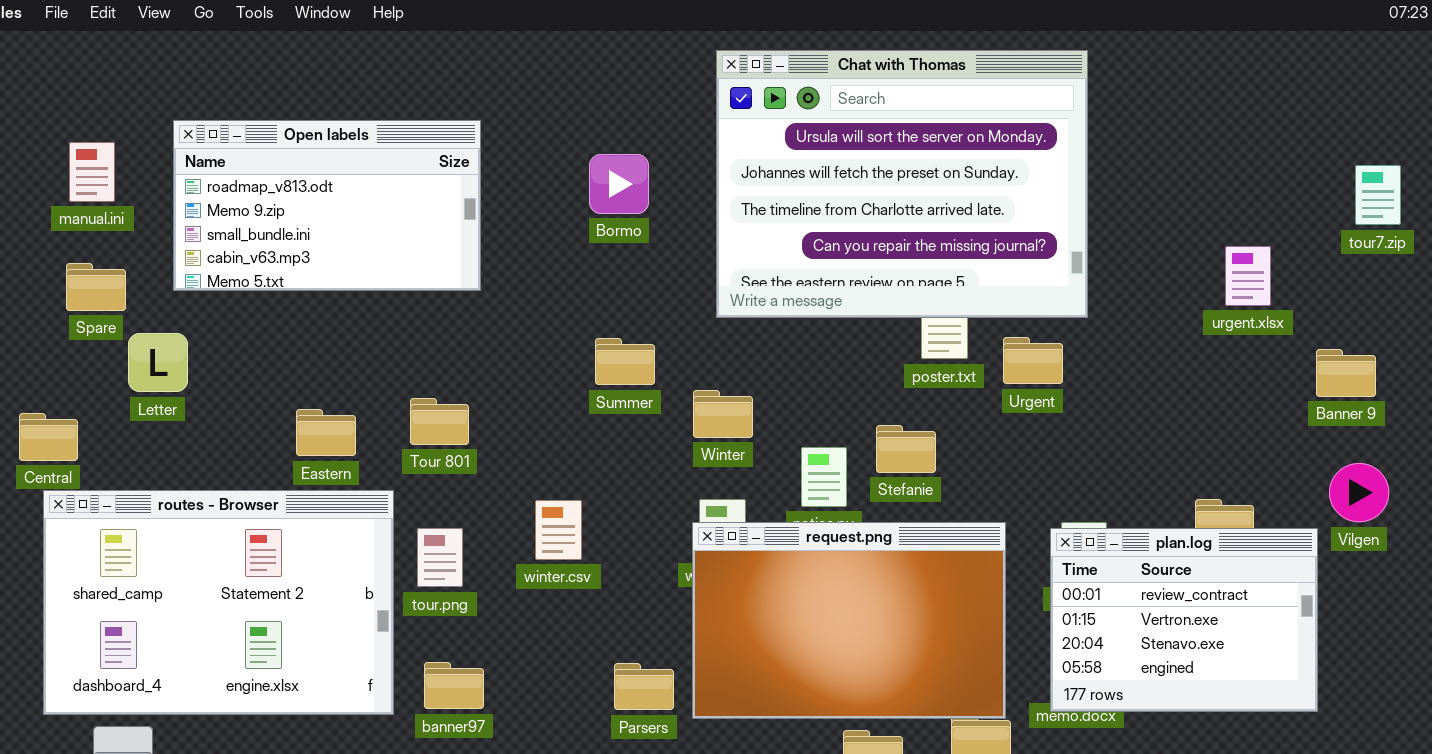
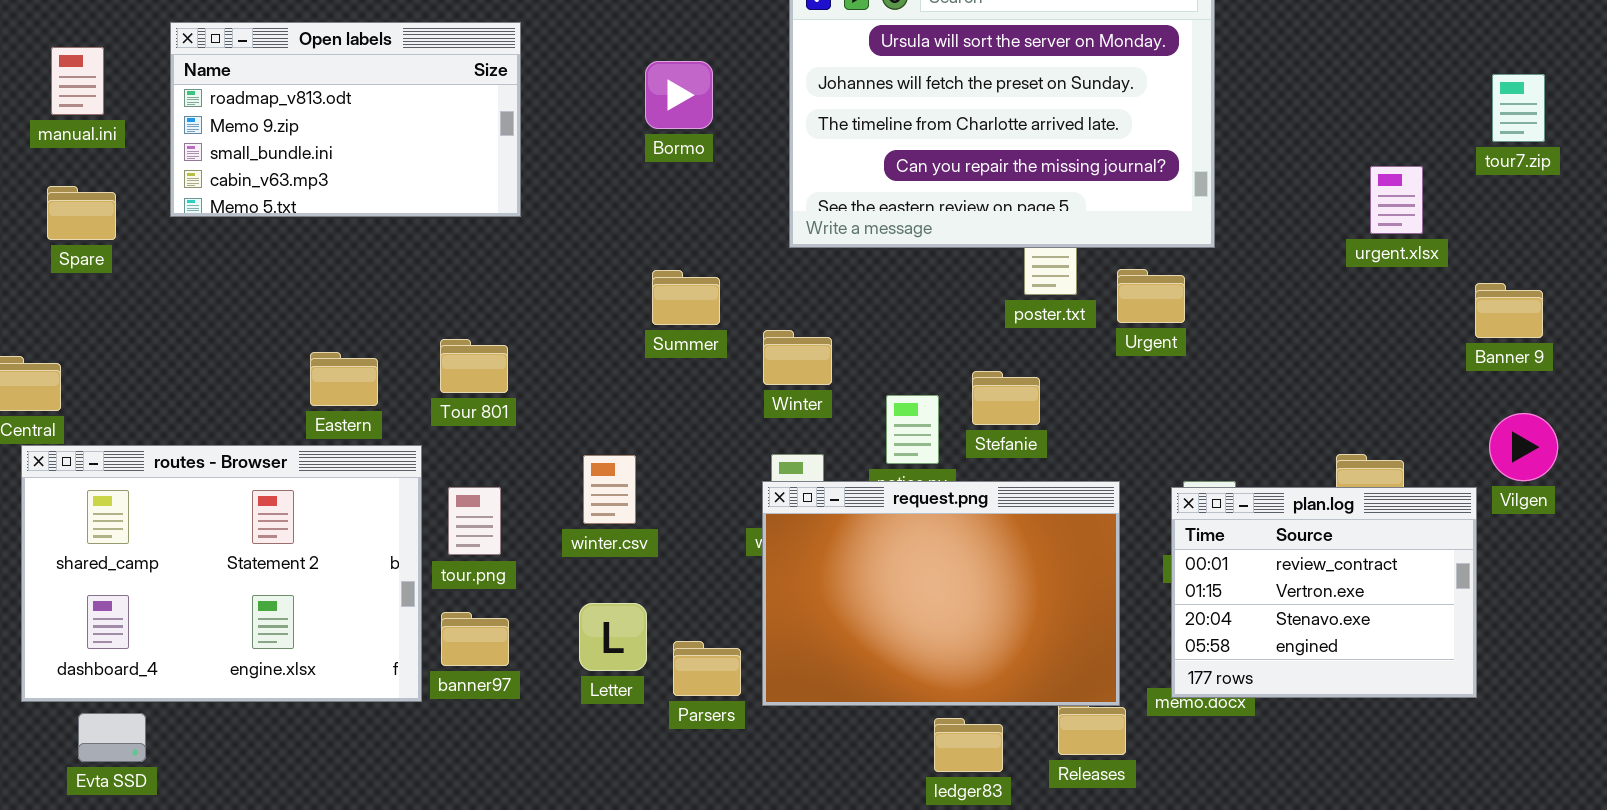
tour7.zip: [1355,165,1401,225] -> [1492,74,1545,142], moved
Letter: [128,333,188,392] -> [579,603,647,671], moved
banner97: [424,662,484,709] -> [441,612,509,666], moved

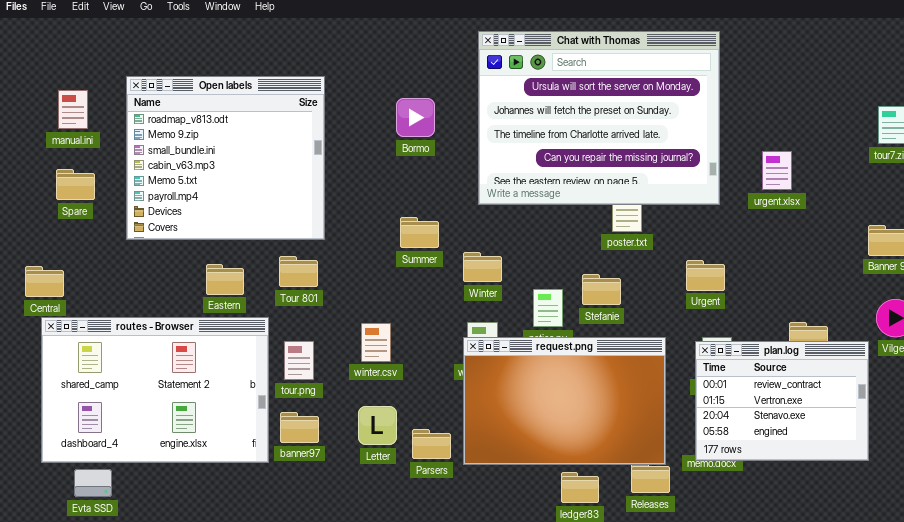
Open labels: [170,22,521,217] -> [126,76,325,240], resized
urgent.xlsx: [1370,166,1423,234] -> [762,151,792,190], moved
Urgent: [1117,269,1185,323] -> [686,260,725,291], moved

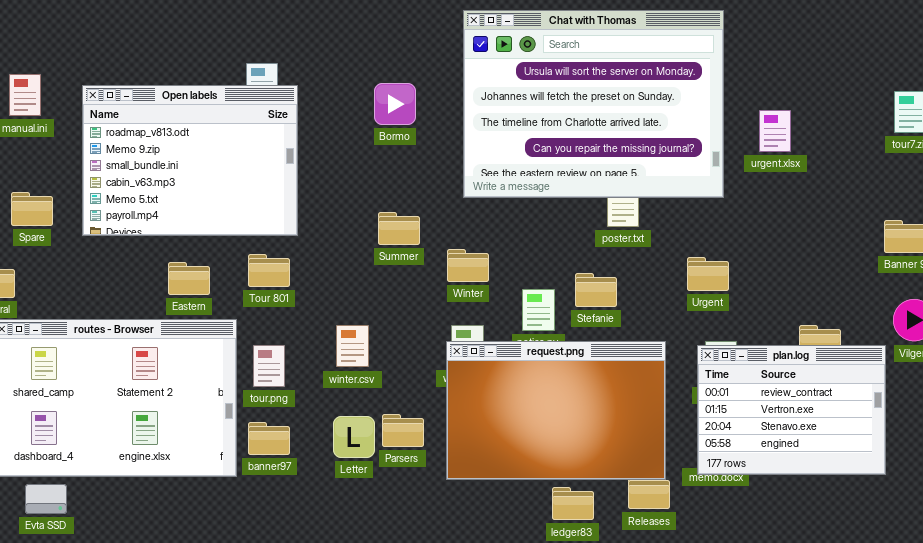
Open labels: [126,76,325,240] -> [82,85,298,236], resized
urgent.xlsx: [762,151,792,190] -> [759,110,791,152], moved
Spare: [56,169,95,200] -> [11,192,53,226], moved
Parsers: [412,429,451,459] -> [382,414,424,447], moved

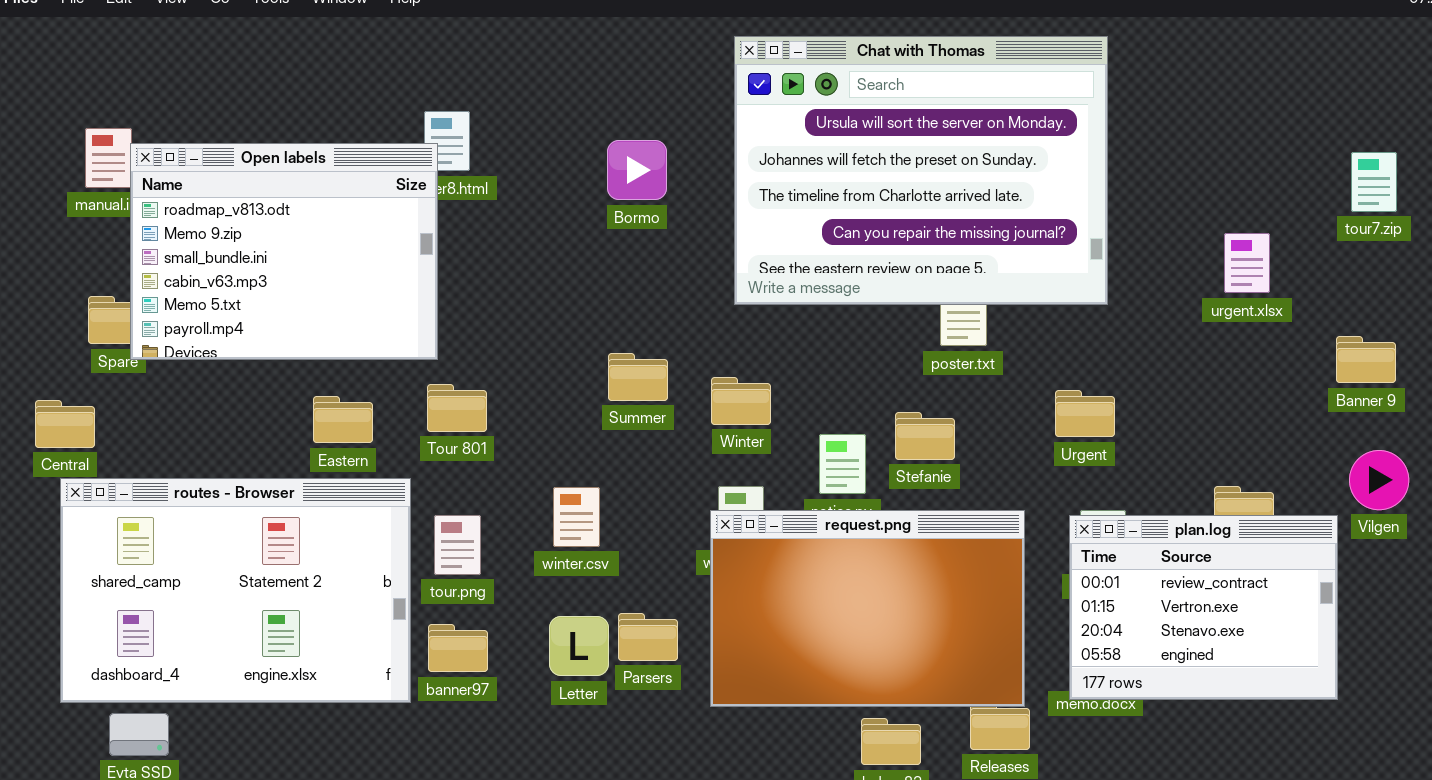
Open labels: [82,85,298,236] -> [130,143,438,360], moved
urgent.xlsx: [759,110,791,152] -> [1224,233,1270,293], moved
Summer: [378,212,420,245] -> [608,353,668,401], moved

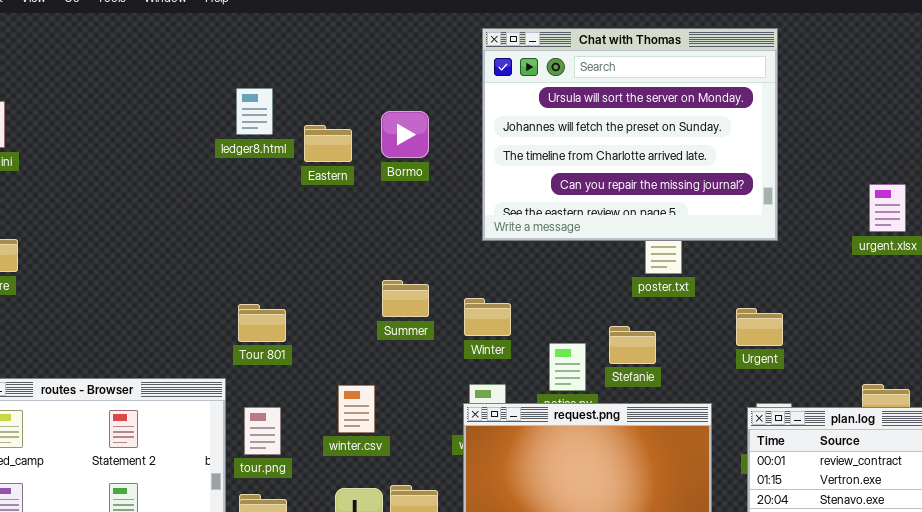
Open labels: [130,143,438,360] -> none, closed
Eastern: [313,396,373,443] -> [304,125,352,162], moved

